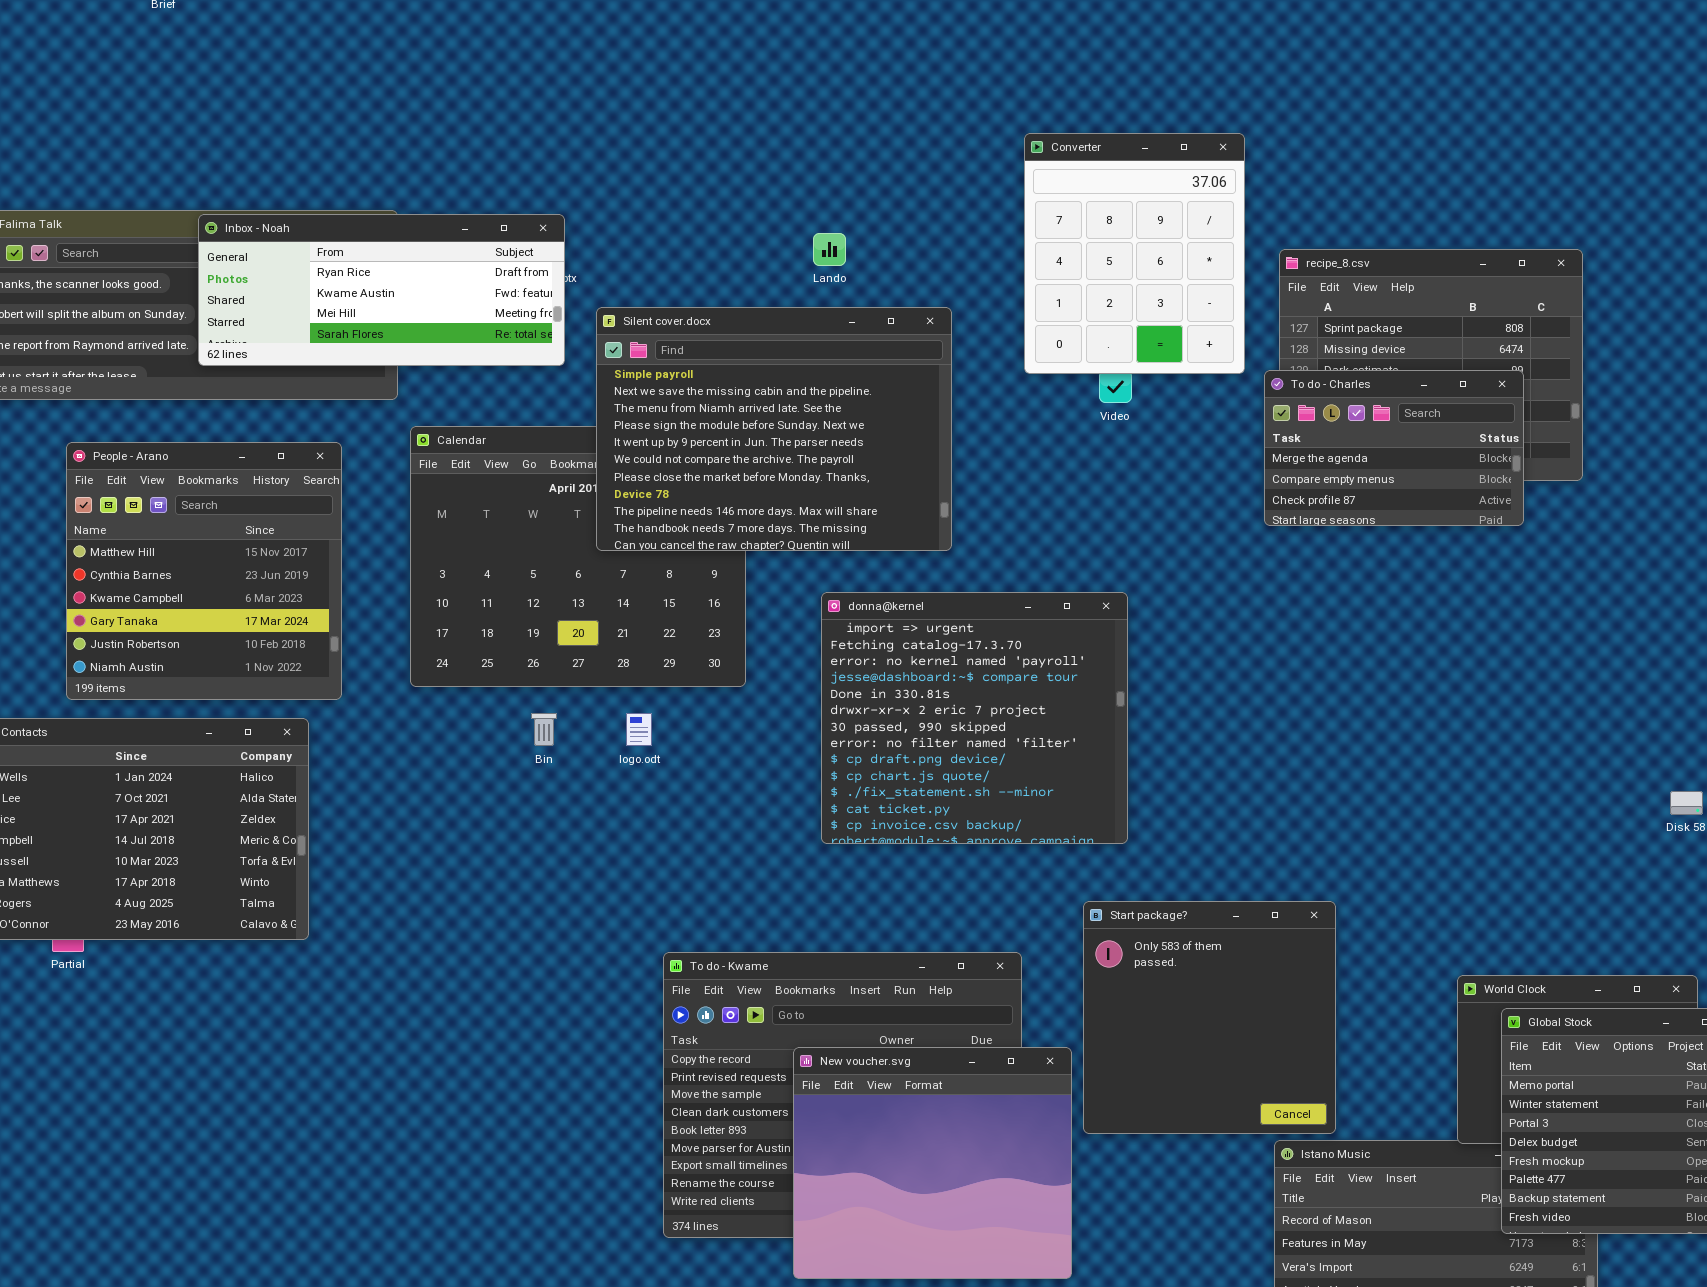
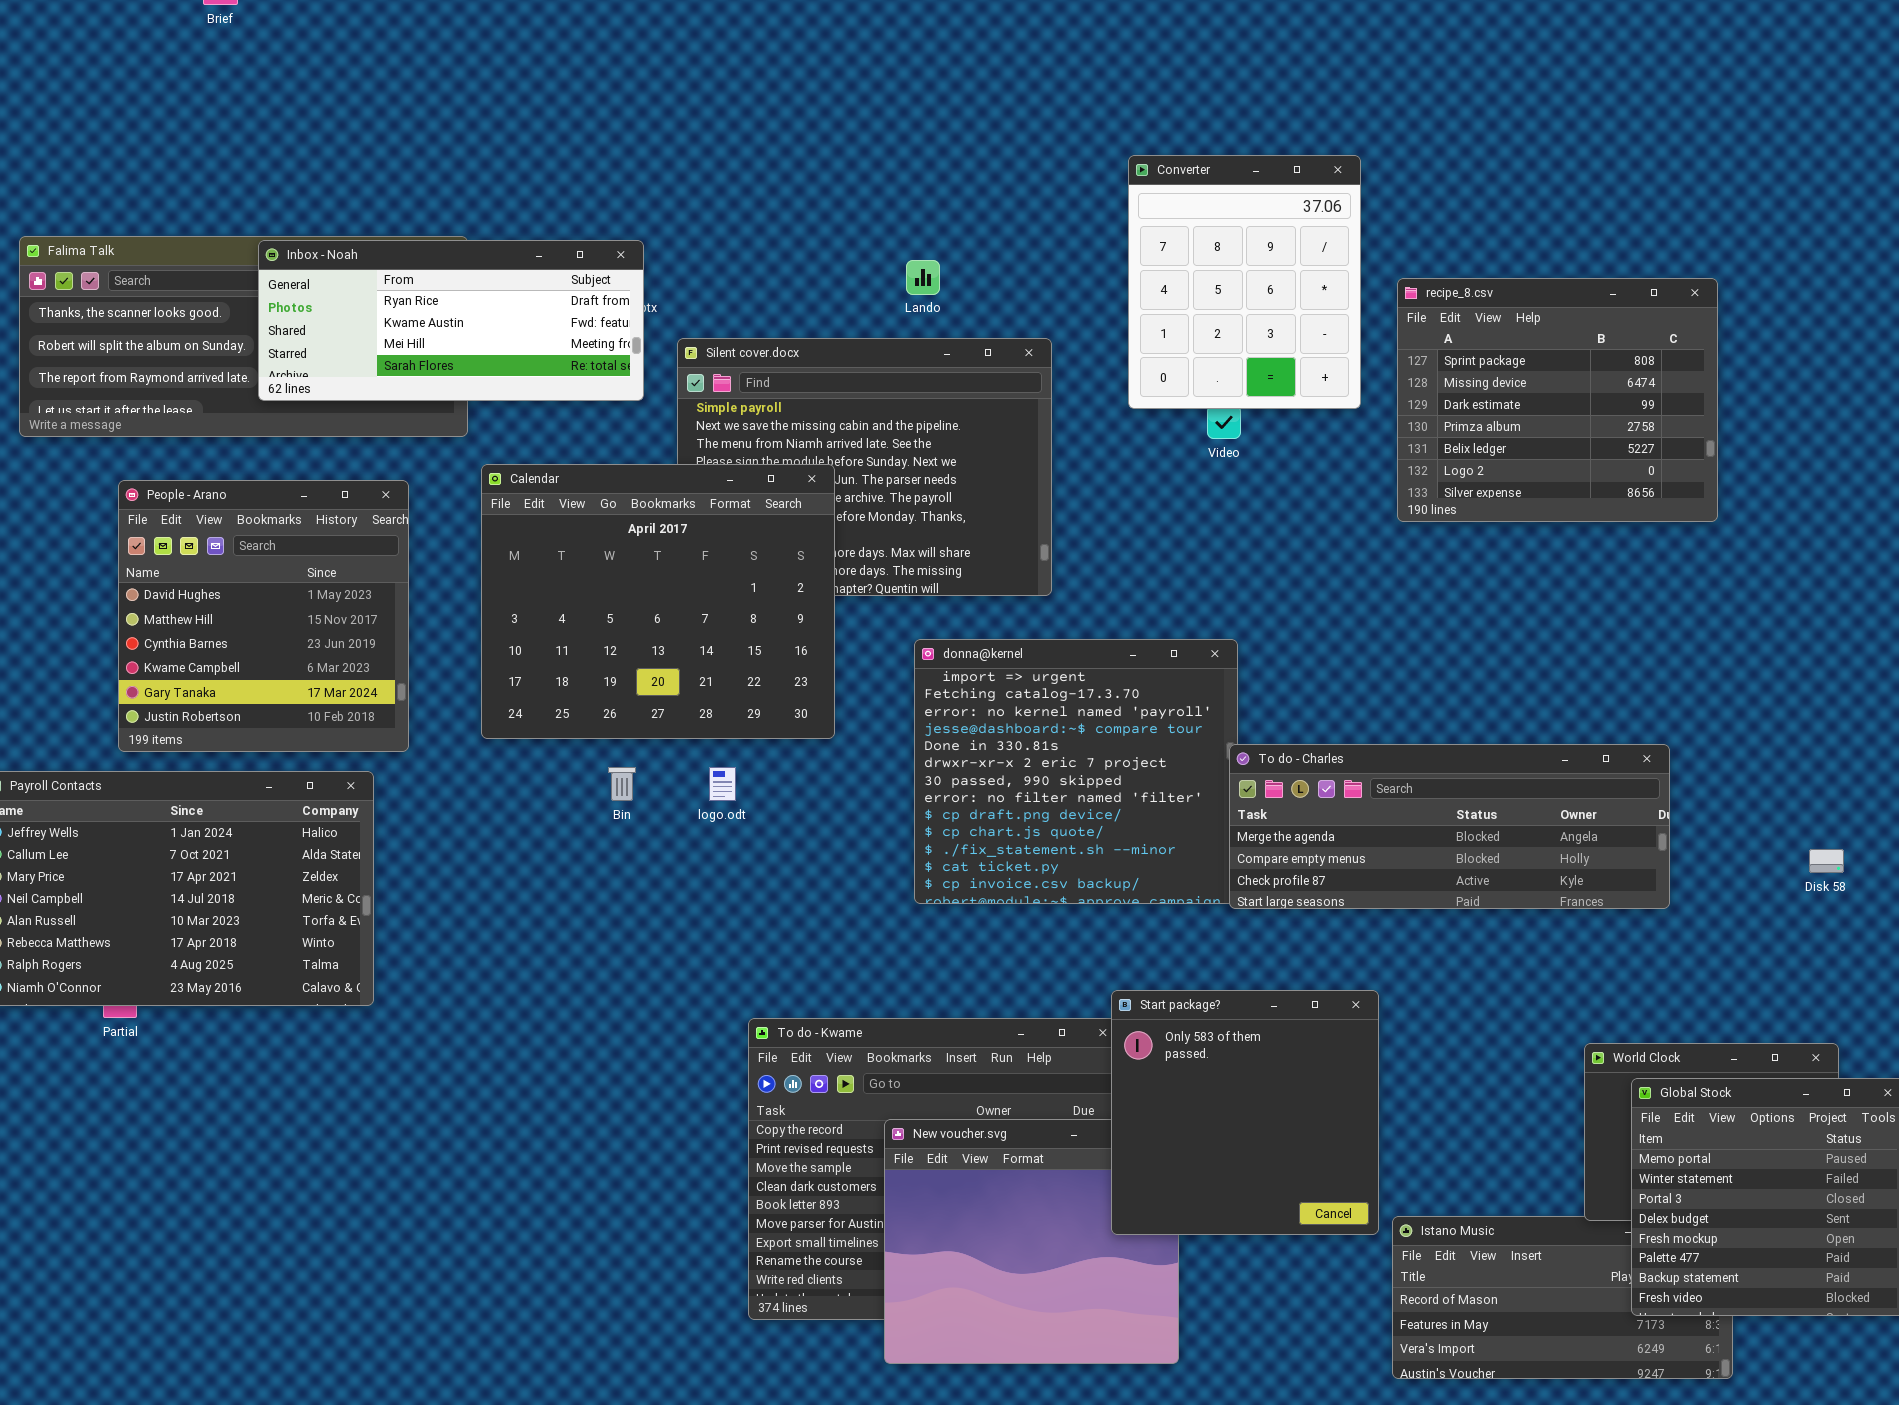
To do - Charles: [1264,370,1524,526] -> [1229,744,1670,909], moved, resized
Calendar: [410,426,746,687] -> [481,464,835,739], raised
People - Arano: [66,442,342,700] -> [118,480,409,752], scrolled up 1 row
Start package?: [1083,901,1336,1134] -> [1111,990,1379,1235], moved

